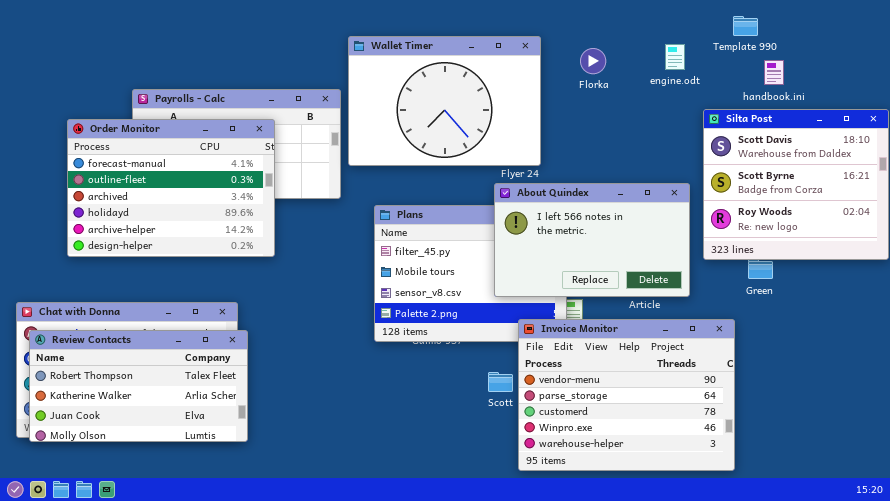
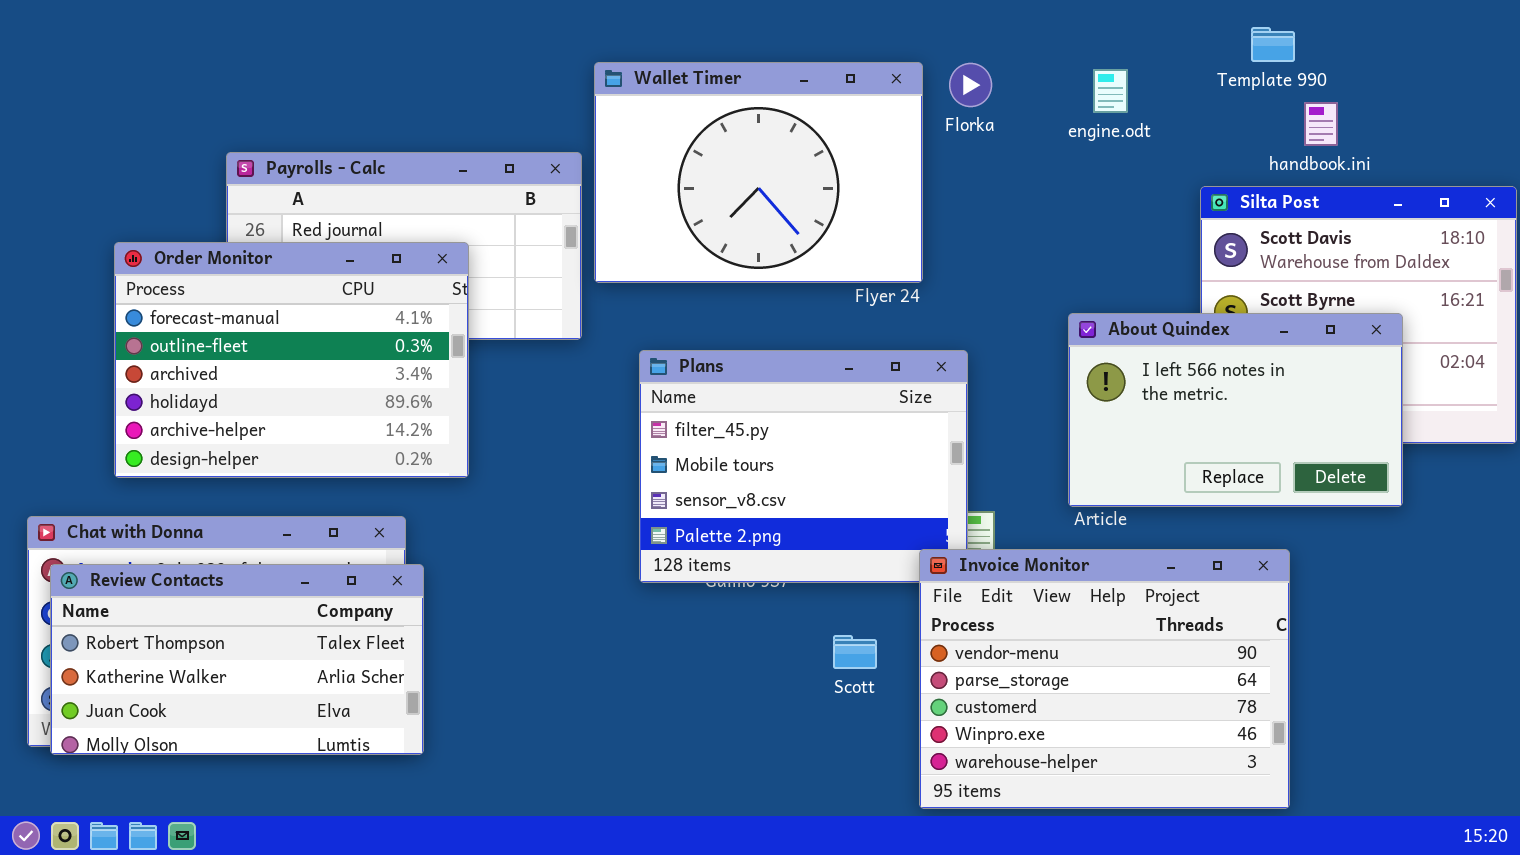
engine.odt: [665,44,685,70] -> [1093,69,1128,113], moved
Florka: [580,48,606,74] -> [949,63,992,107], moved
Order Monitor: [67,119,275,257] -> [114,242,469,478], moved
About Quindex: [494,183,690,297] -> [1068,313,1403,507], moved
Invoice Monitor: [518,319,735,471] -> [919,549,1290,809], moved

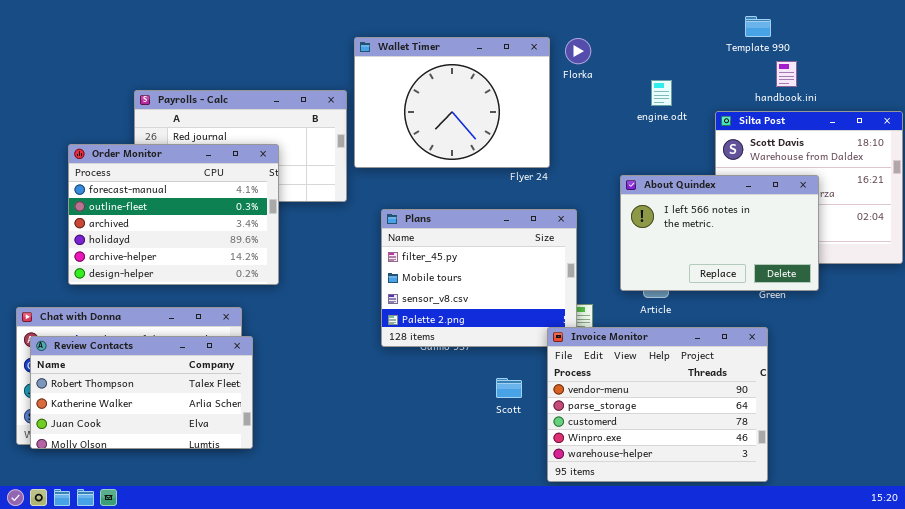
engine.odt: [1093,69,1128,113] -> [651,80,672,106], moved
About Quindex: [1068,313,1403,507] -> [620,175,819,291], moved

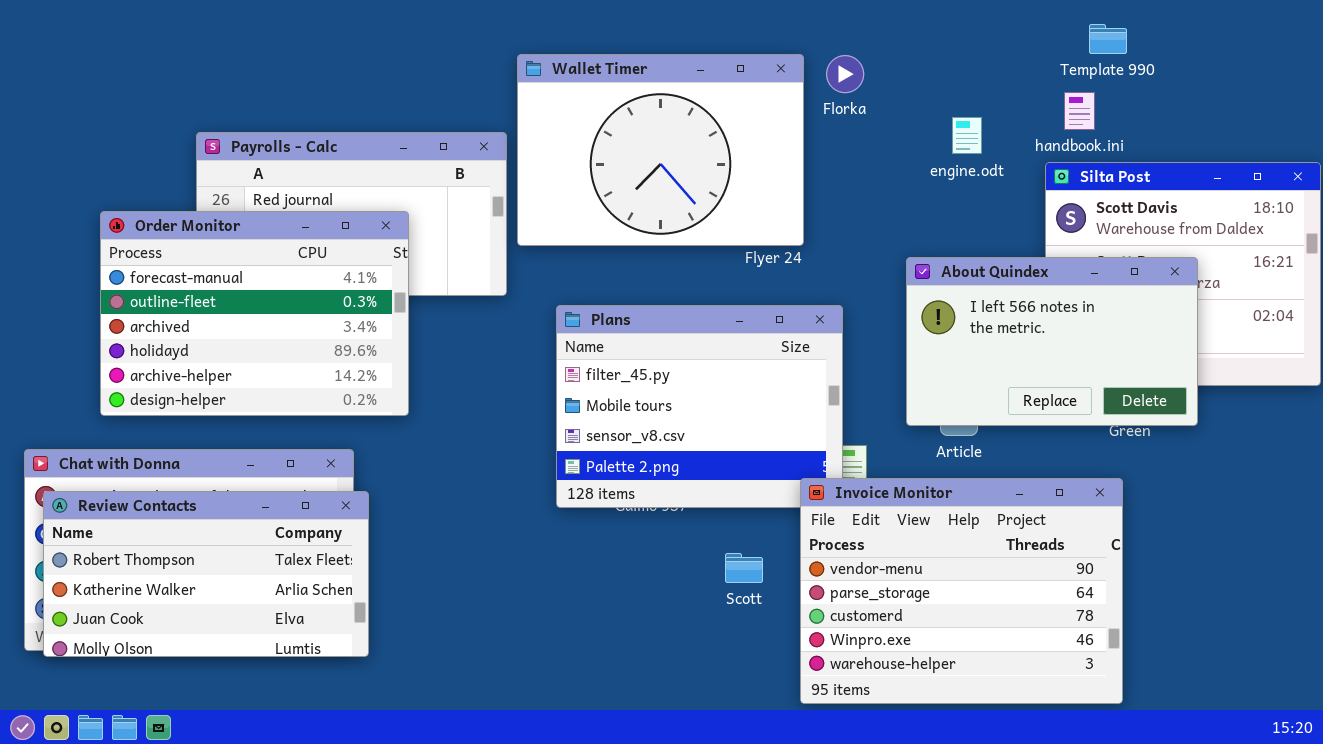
handbook.ini: [776,61,797,87] -> [1064,92,1095,130], moved

